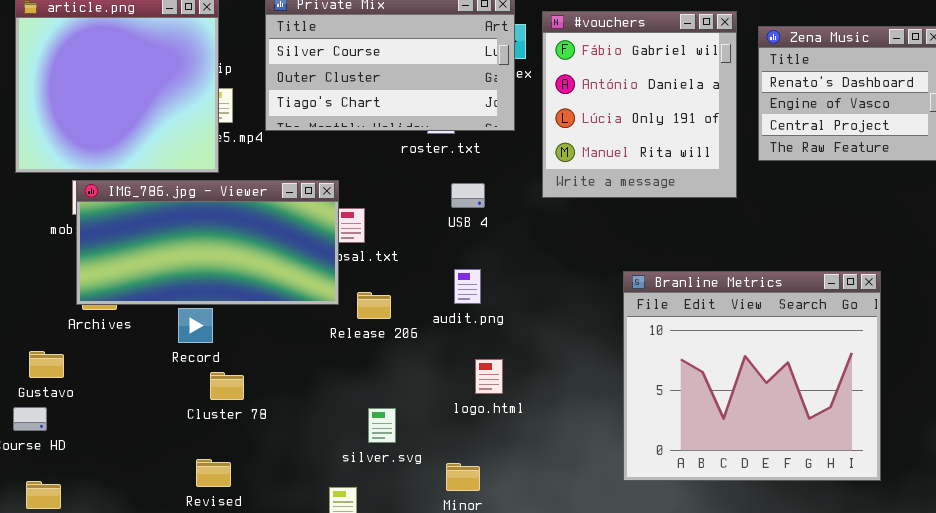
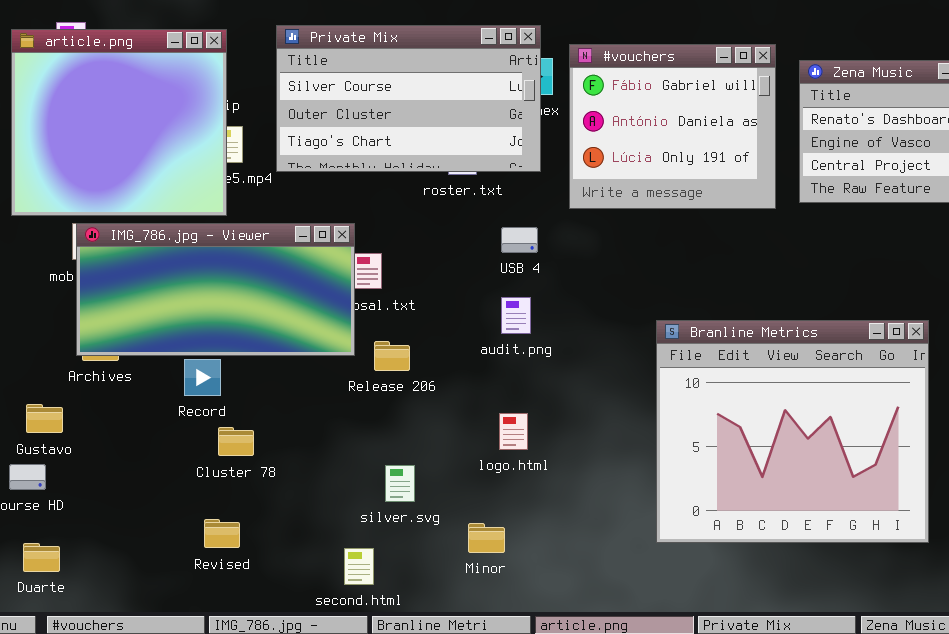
#vouchers: [542,11,737,198] -> [569,44,776,209], resized
USB 4: [451,183,485,208] -> [501,227,538,253], moved
audit.png: [454,269,481,304] -> [501,297,531,334], moved

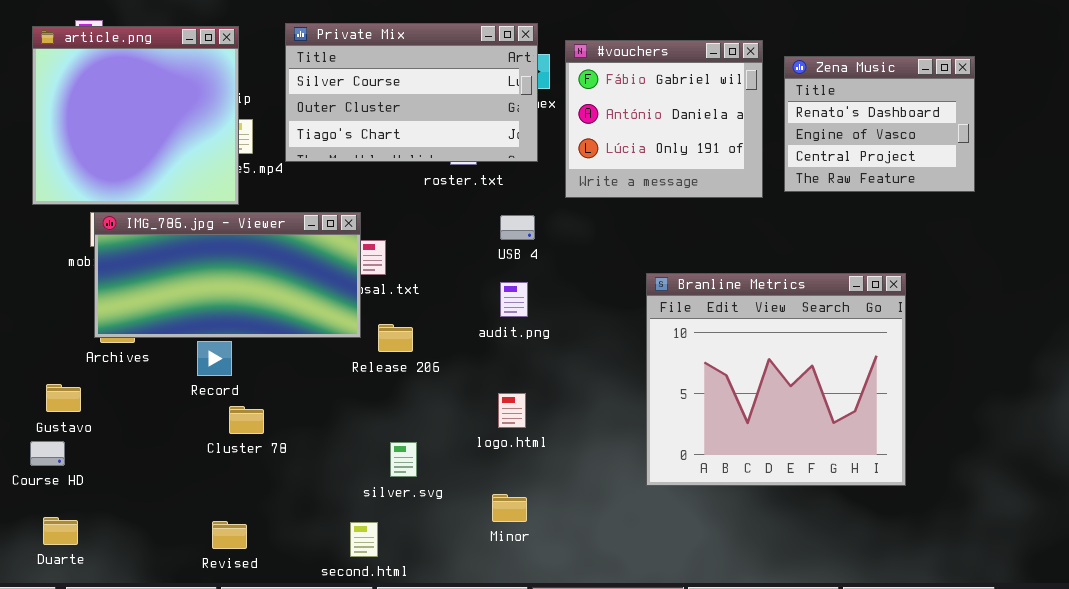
Branline Metrics: [656,320,929,543] -> [646,273,906,486], moved
Revised: [204,519,240,548] -> [212,521,247,549], moved
Minor: [468,523,505,553] -> [492,494,527,522], moved

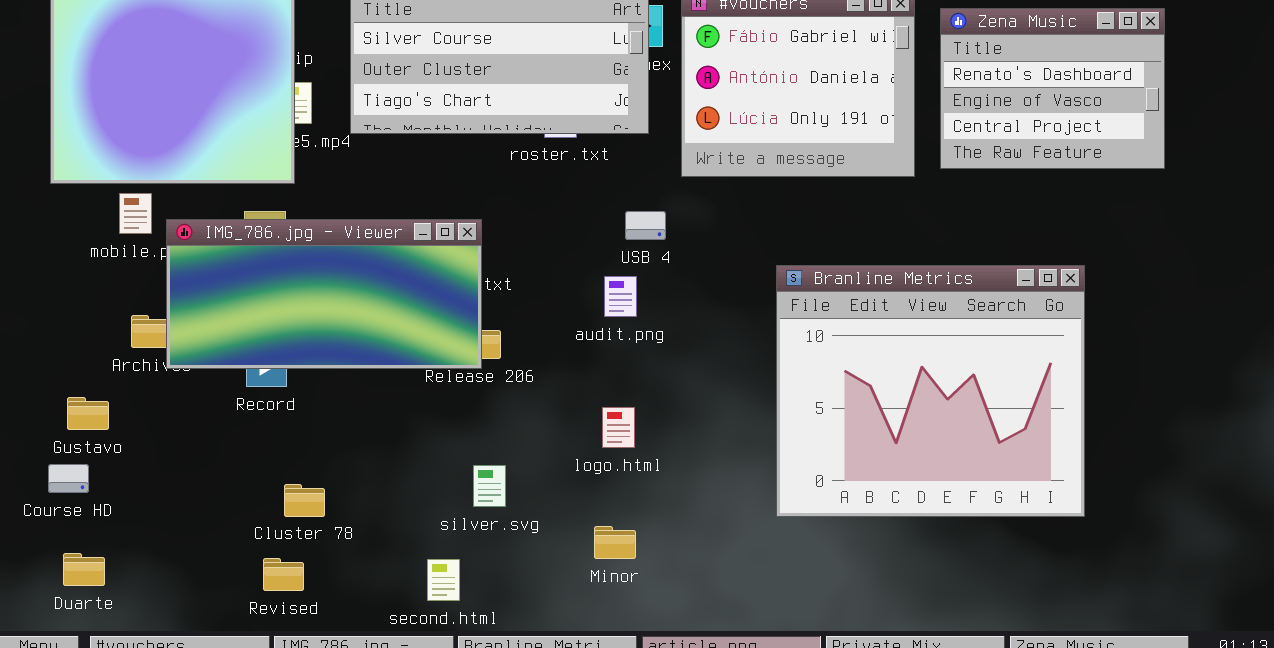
IMG_786.jpg - Viewer: [94,212,361,338] -> [166,219,482,369], moved
USB 4: [500,215,535,240] -> [625,211,666,240], moved
Cluster 78: [229,406,264,434] -> [284,484,325,517], moved

